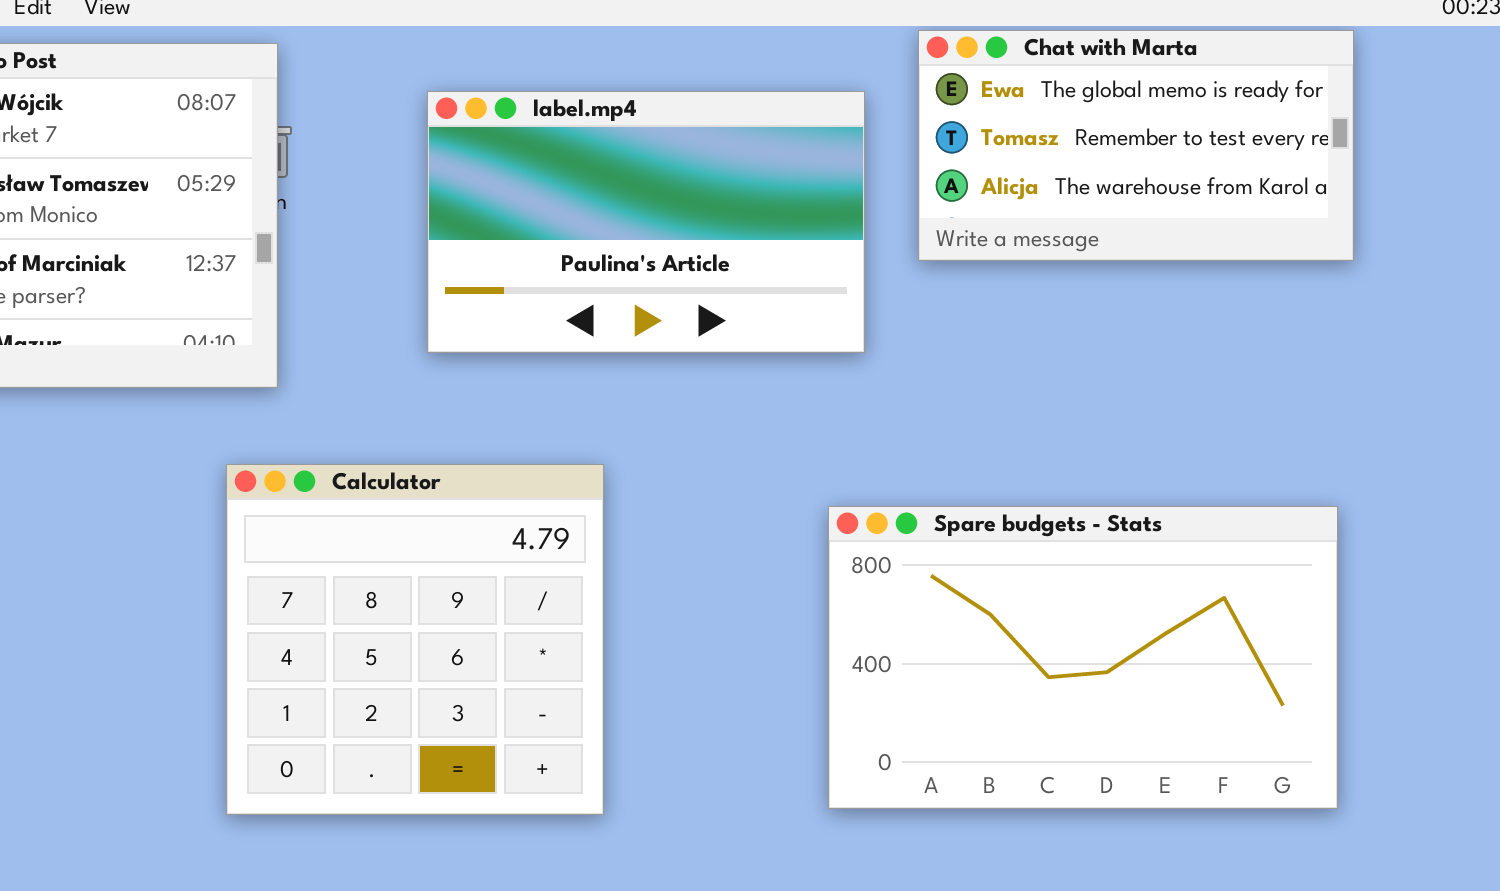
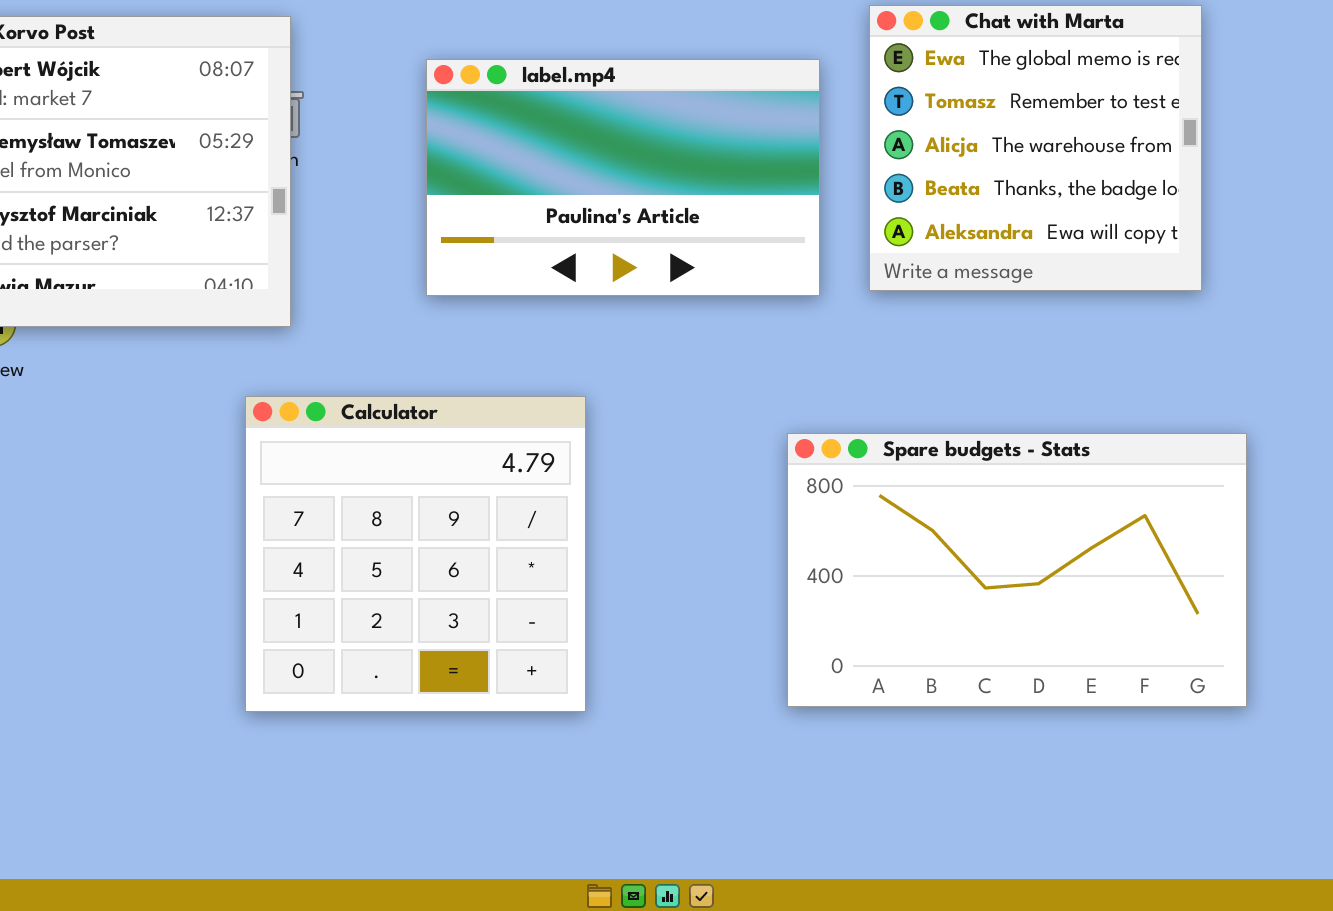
Chat with Marta: [918,30,1354,261] -> [869,5,1202,291], resized

